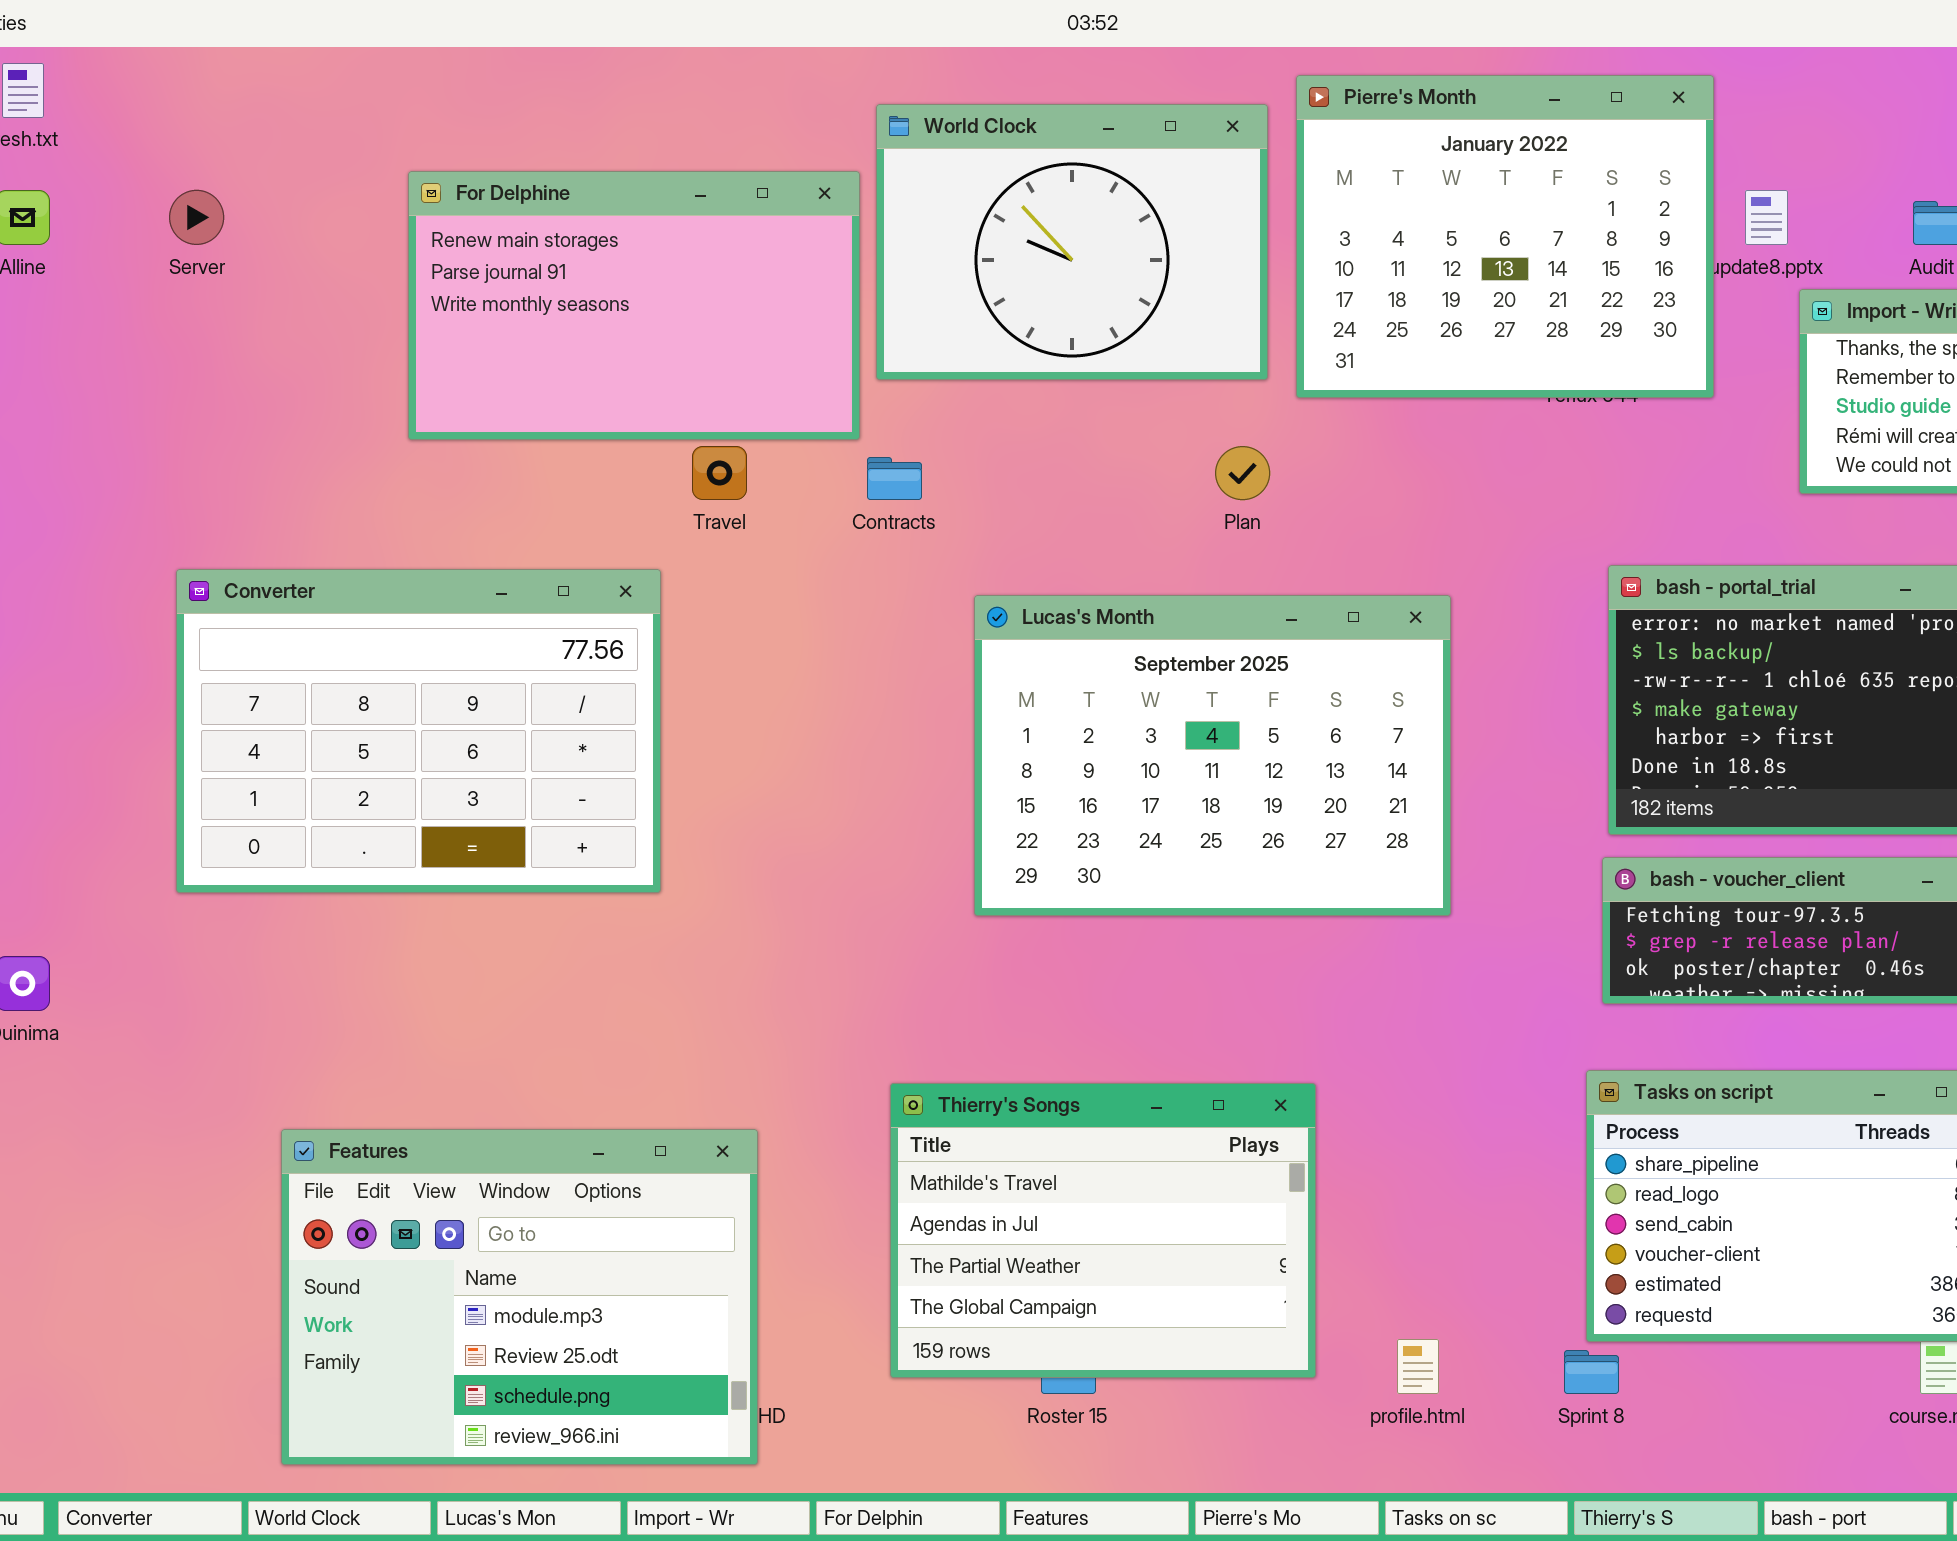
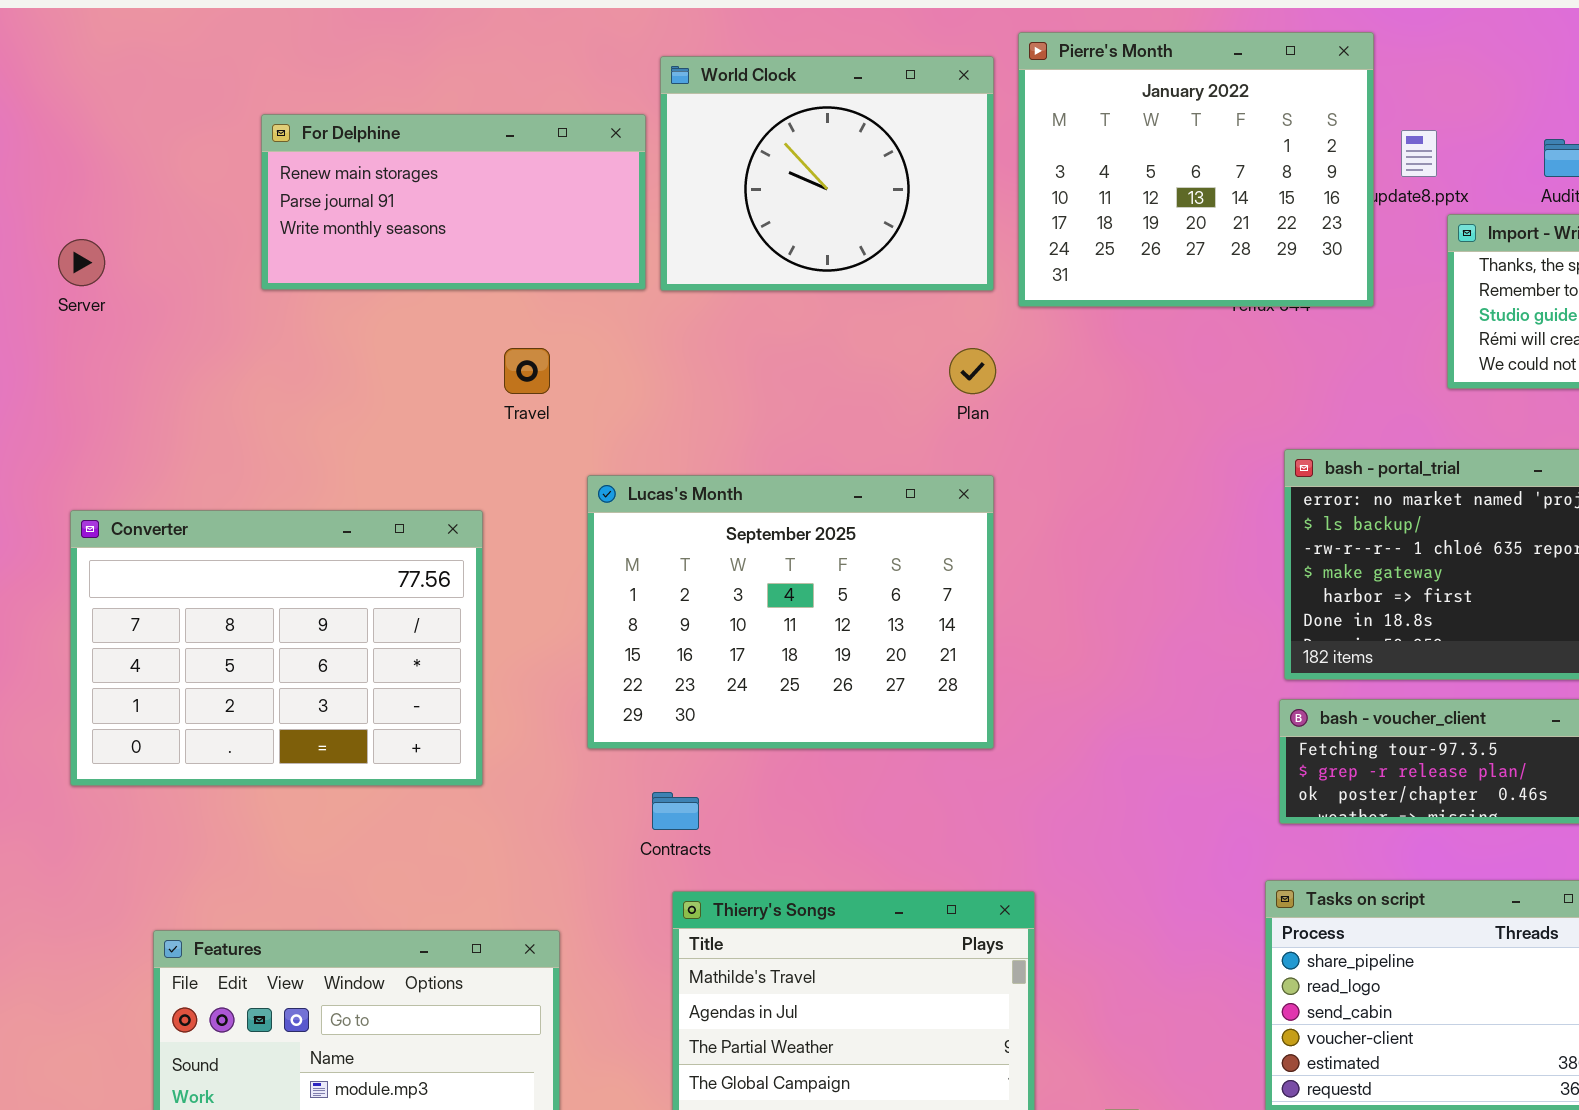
For Delphine: [408,171,860,440] -> [261,114,646,290], resized
Server: [169,190,224,245] -> [58,239,105,286], moved
Contracts: [867,457,922,500] -> [652,792,699,830], moved
Converter: [176,569,661,893] -> [70,510,483,786], moved
Lucas's Month: [974,595,1451,916] -> [587,475,994,749], moved

